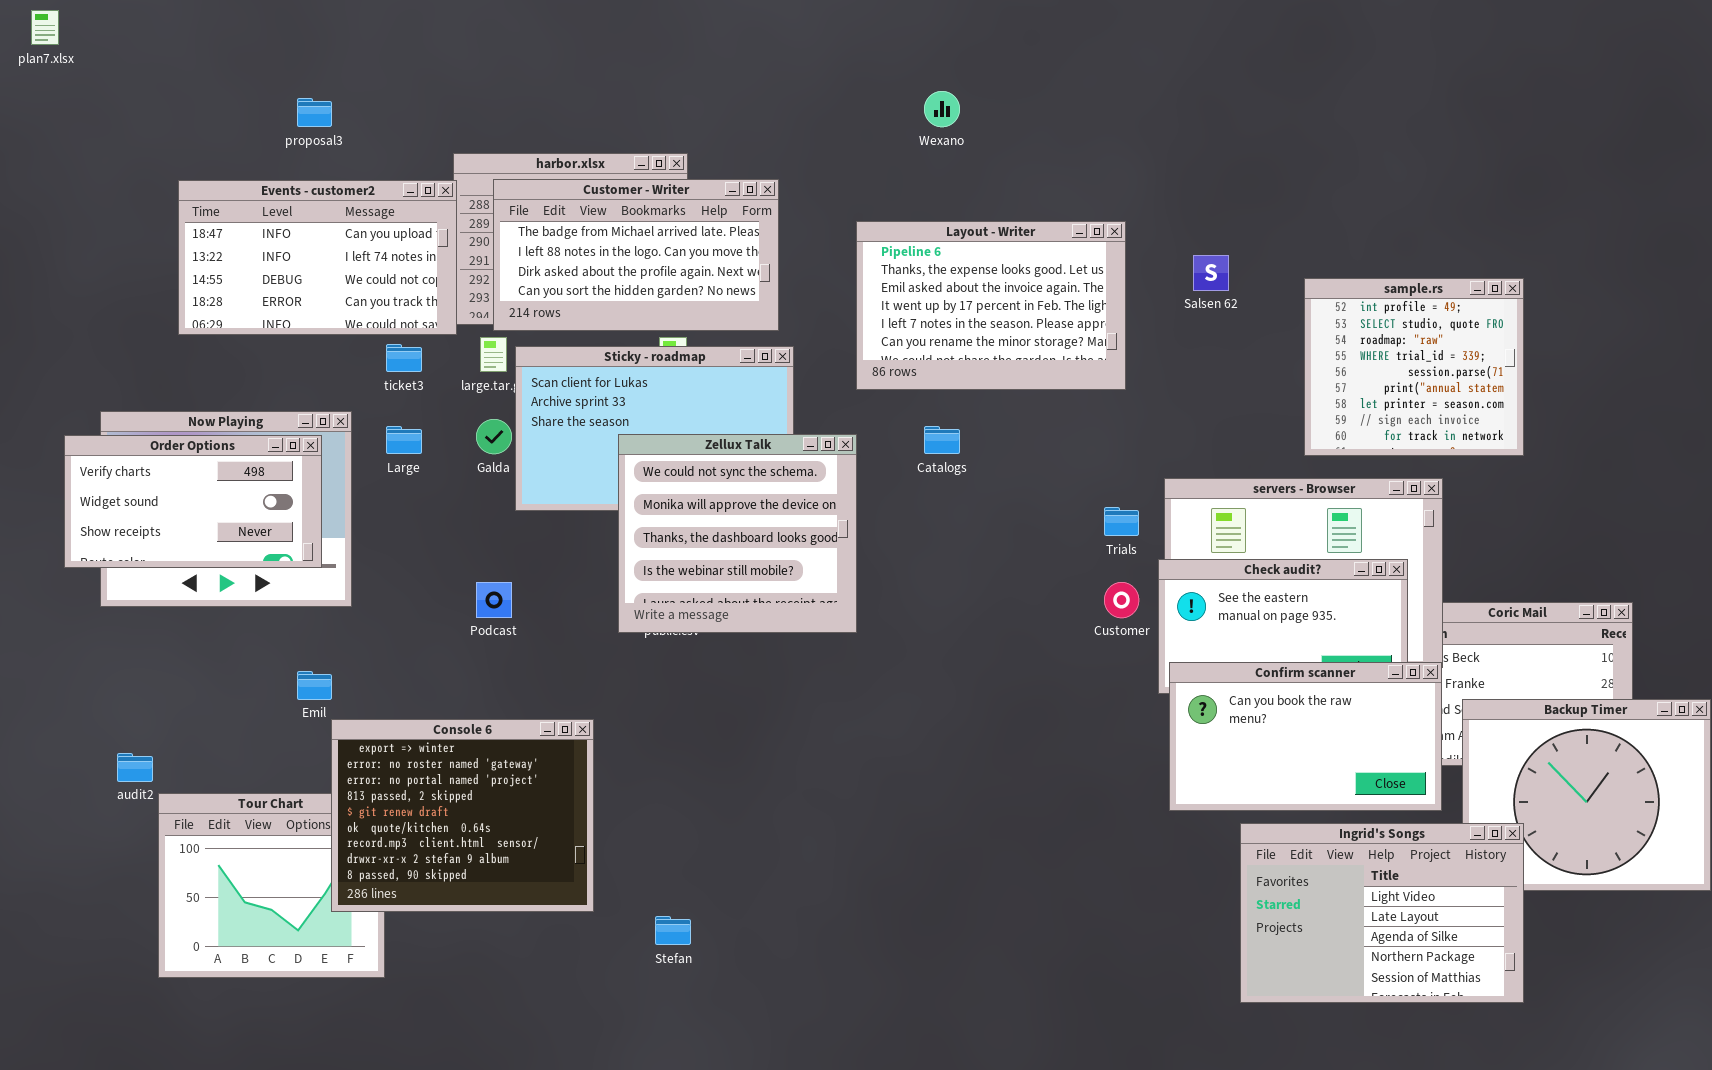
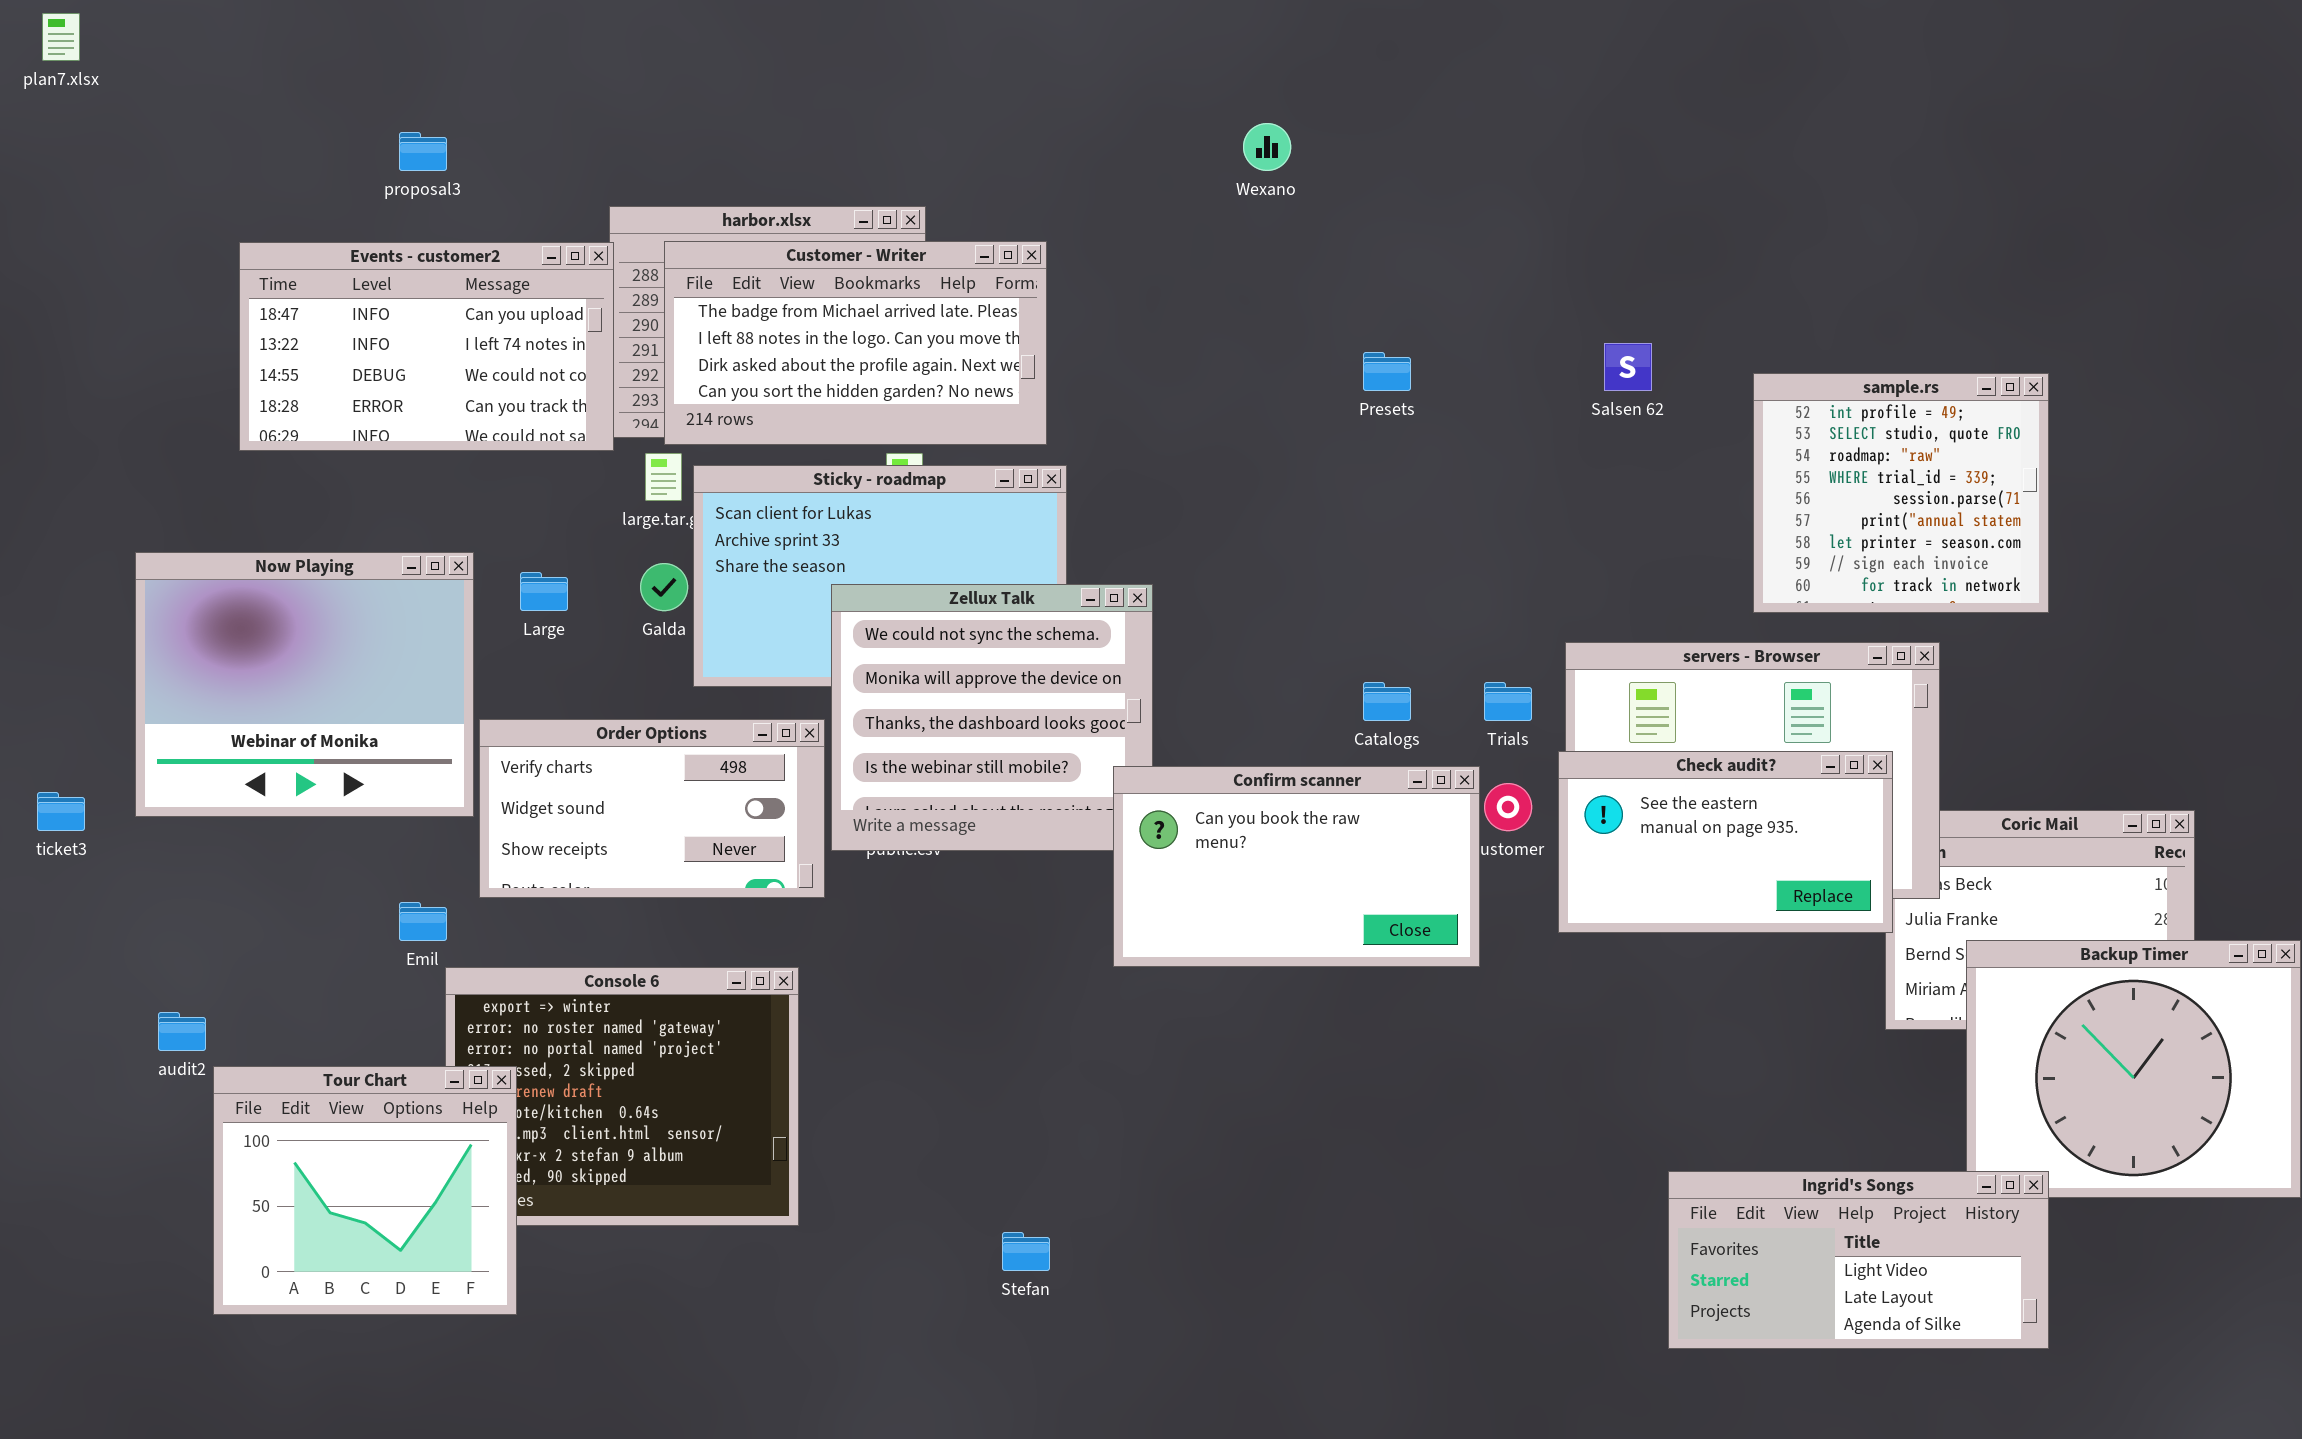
Layout - Writer: [856,221,1126,390] -> none, closed
ticket3: [386,344,422,372] -> [37,792,85,831], moved
Catalogs: [924,426,960,454] -> [1363,682,1411,721], moved
Order Options: [64,435,322,568] -> [479,719,825,898], moved
Confirm scanner: [1169,662,1442,811] -> [1113,766,1480,967], moved
Tour Chart: [158,793,385,978] -> [213,1066,517,1315], raised
Ingrid's Songs: [1240,823,1524,1003] -> [1668,1171,2049,1349], resized
Stefan: [655,916,691,945] -> [1002,1232,1050,1271], moved

